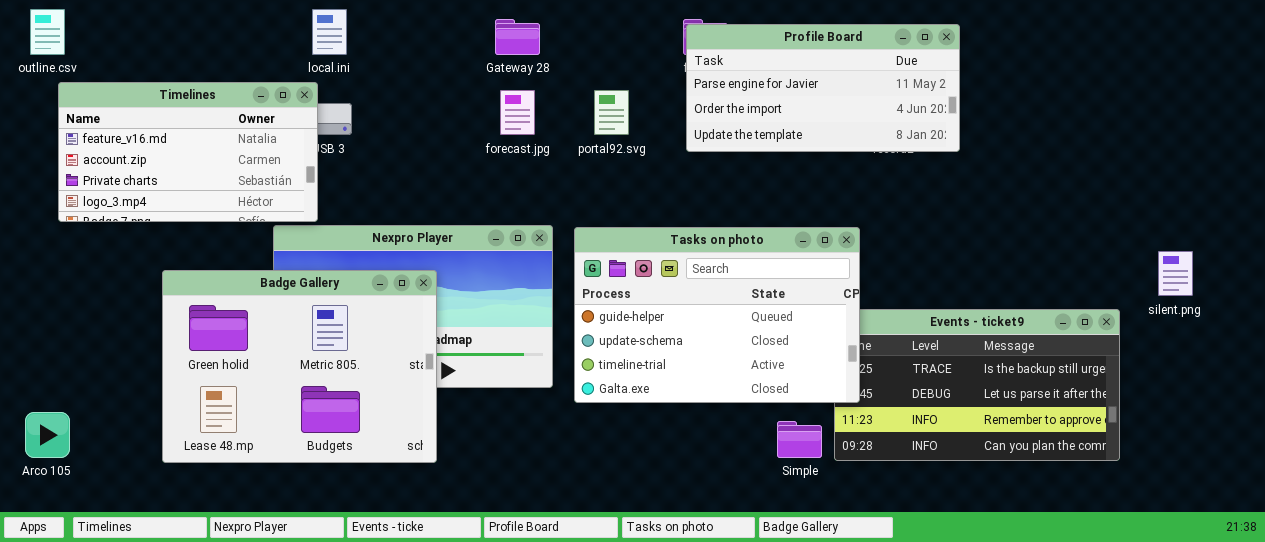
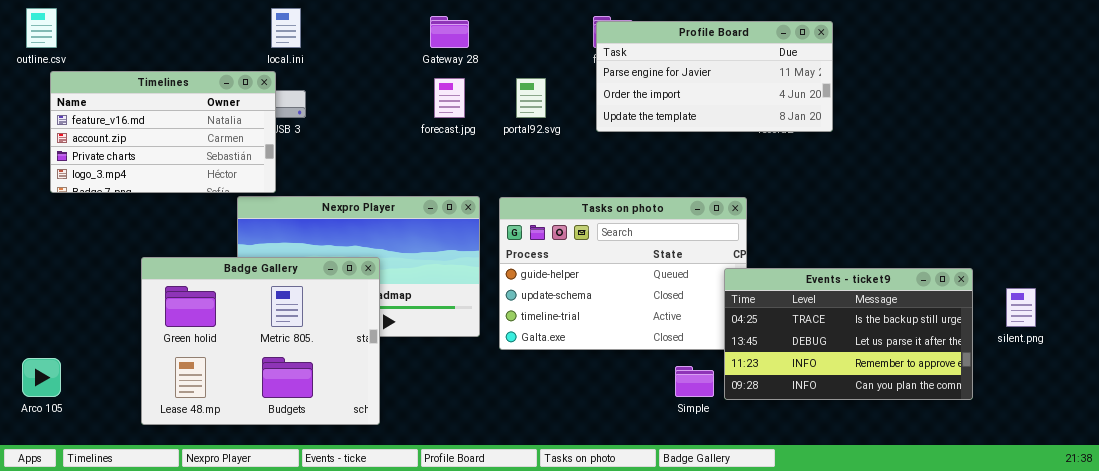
silent.png: [1158,251,1193,296] -> [1006,288,1036,327], moved
Badge Gallery: [162,270,437,463] -> [141,257,380,425], moved
Events - ticket9: [834,309,1120,461] -> [724,268,973,400], raised

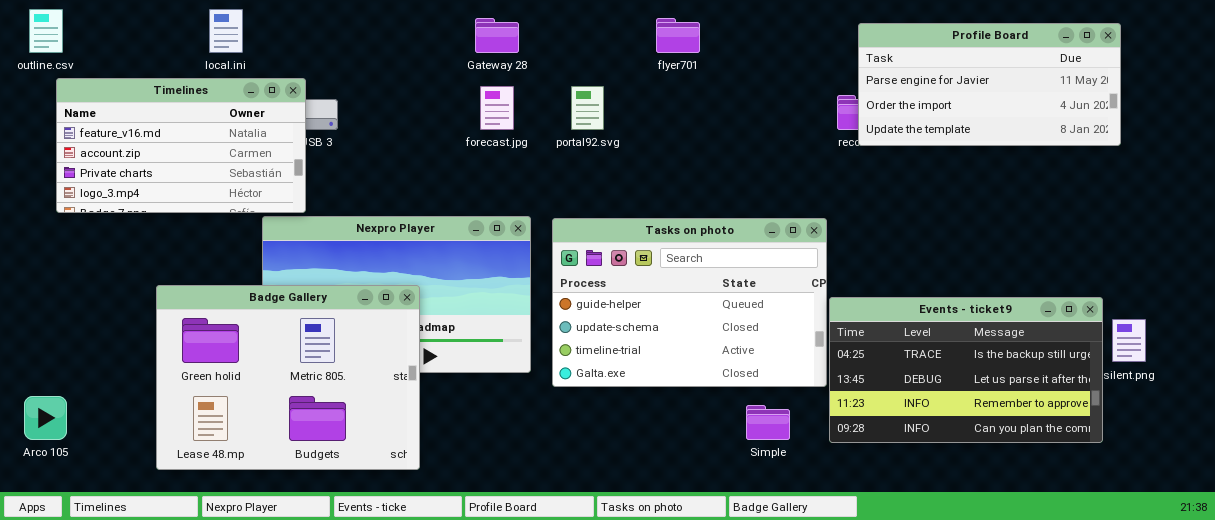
local.ini: [271,8,301,48] -> [209,9,243,53], moved
Profile Board: [596,21,833,132] -> [858,23,1121,146], moved
Events - ticket9: [724,268,973,400] -> [829,297,1103,443], moved

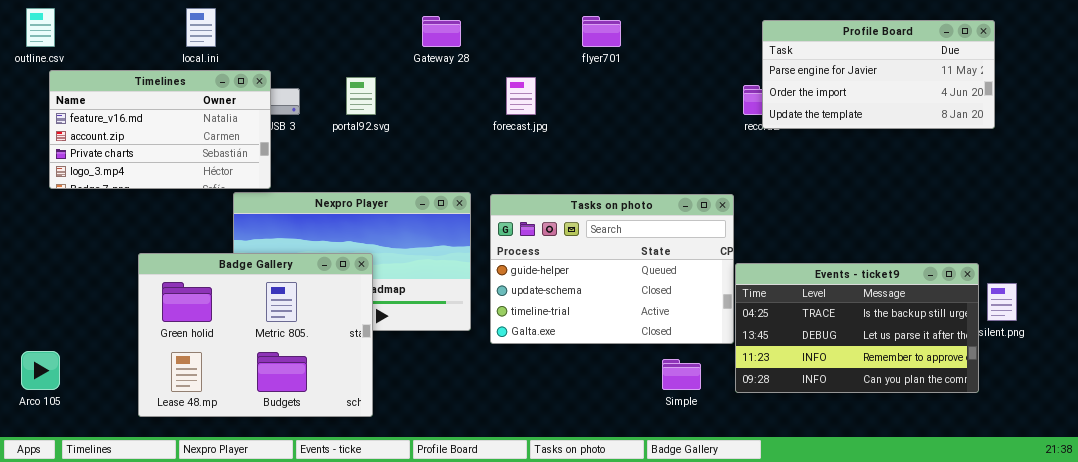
forecast.jpg: [480,86,514,130] -> [506,77,536,115], moved
portal92.svg: [571,86,604,130] -> [346,77,376,115], moved

